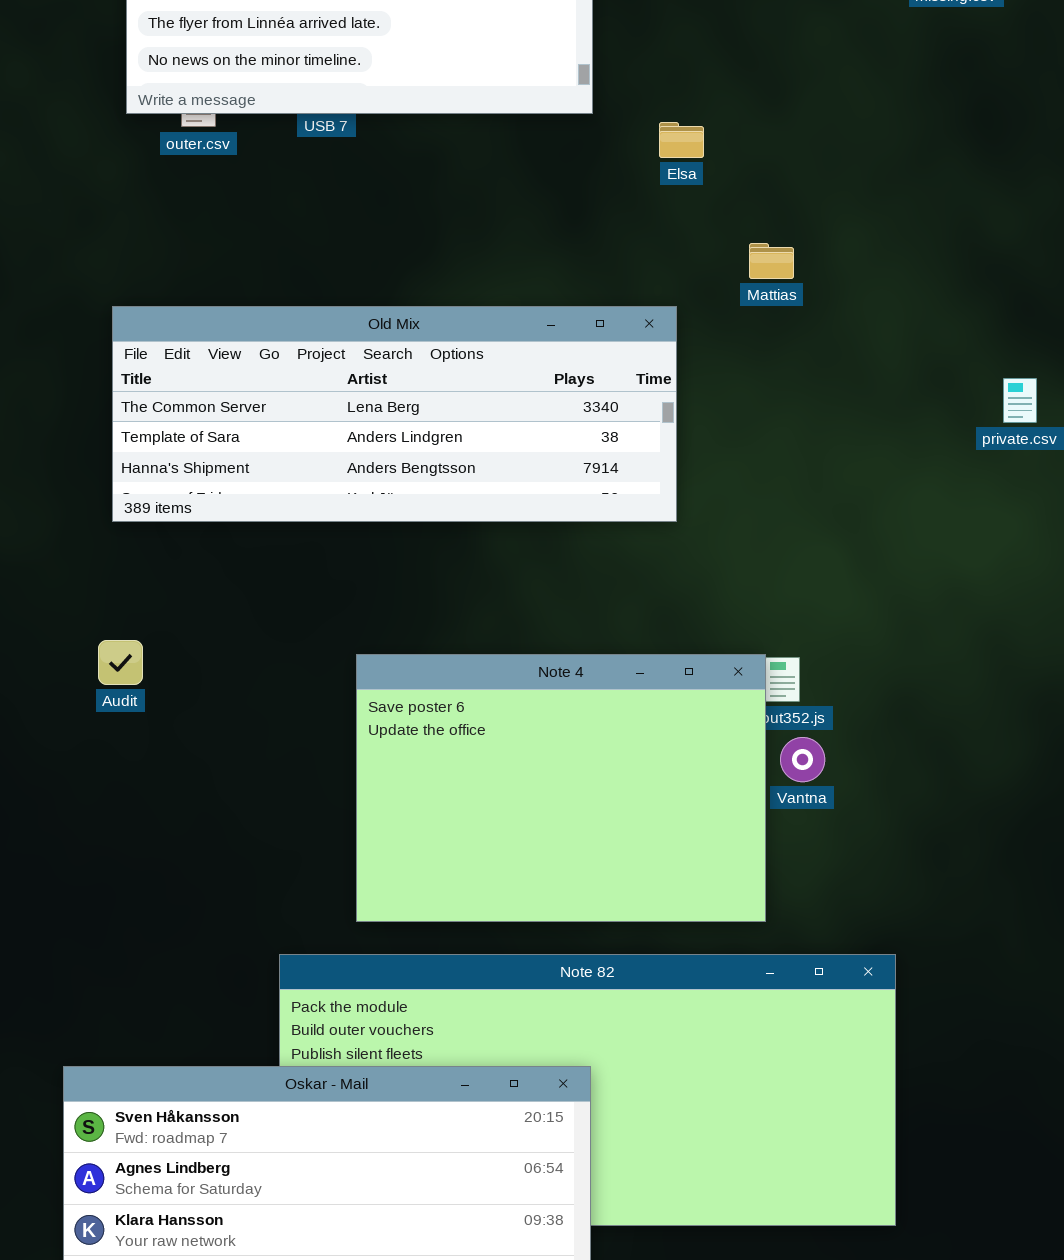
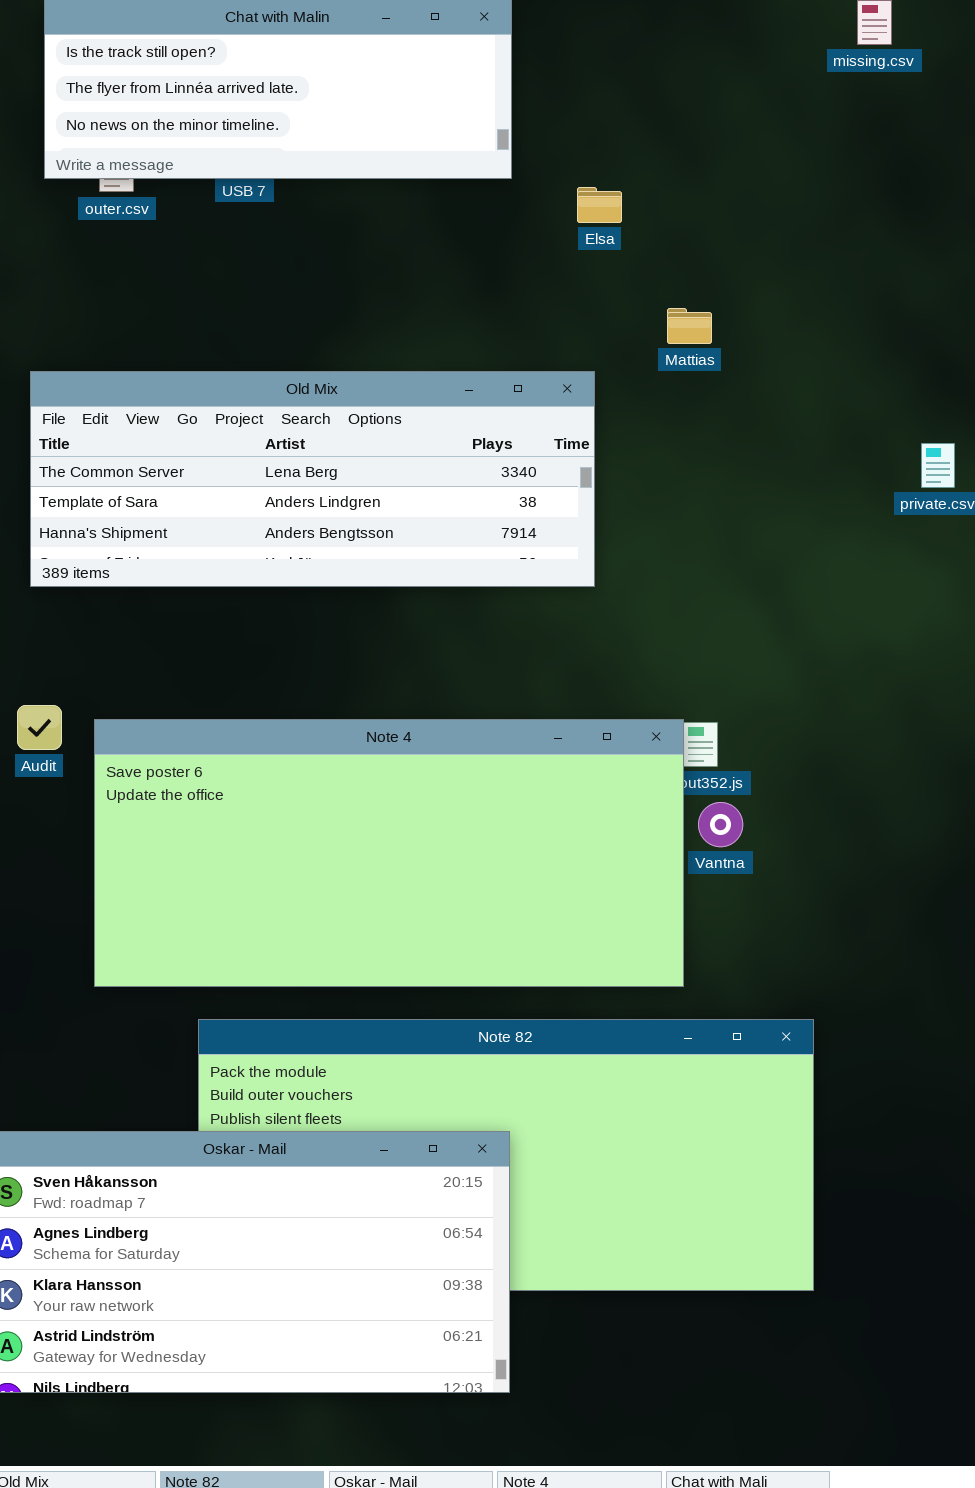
Note 4: [356,654,766,922] -> [94,719,684,987], resized

